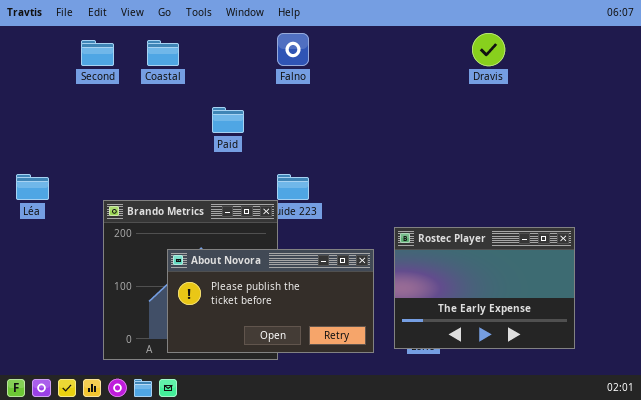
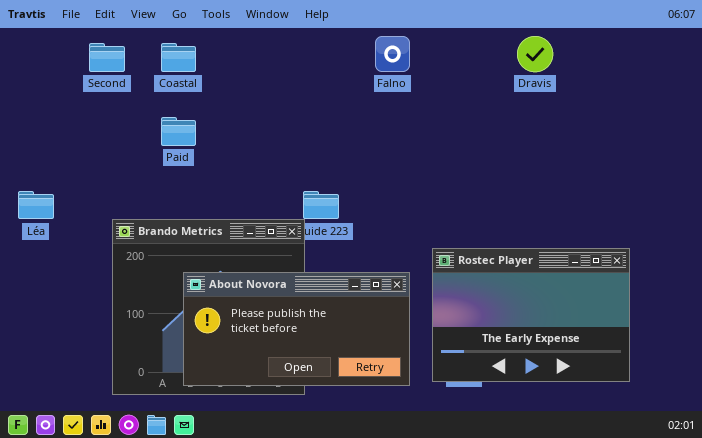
Falno: [277,33,309,66] -> [375,36,410,72], moved
Paid: [212,107,244,133] -> [161,117,196,146], moved

